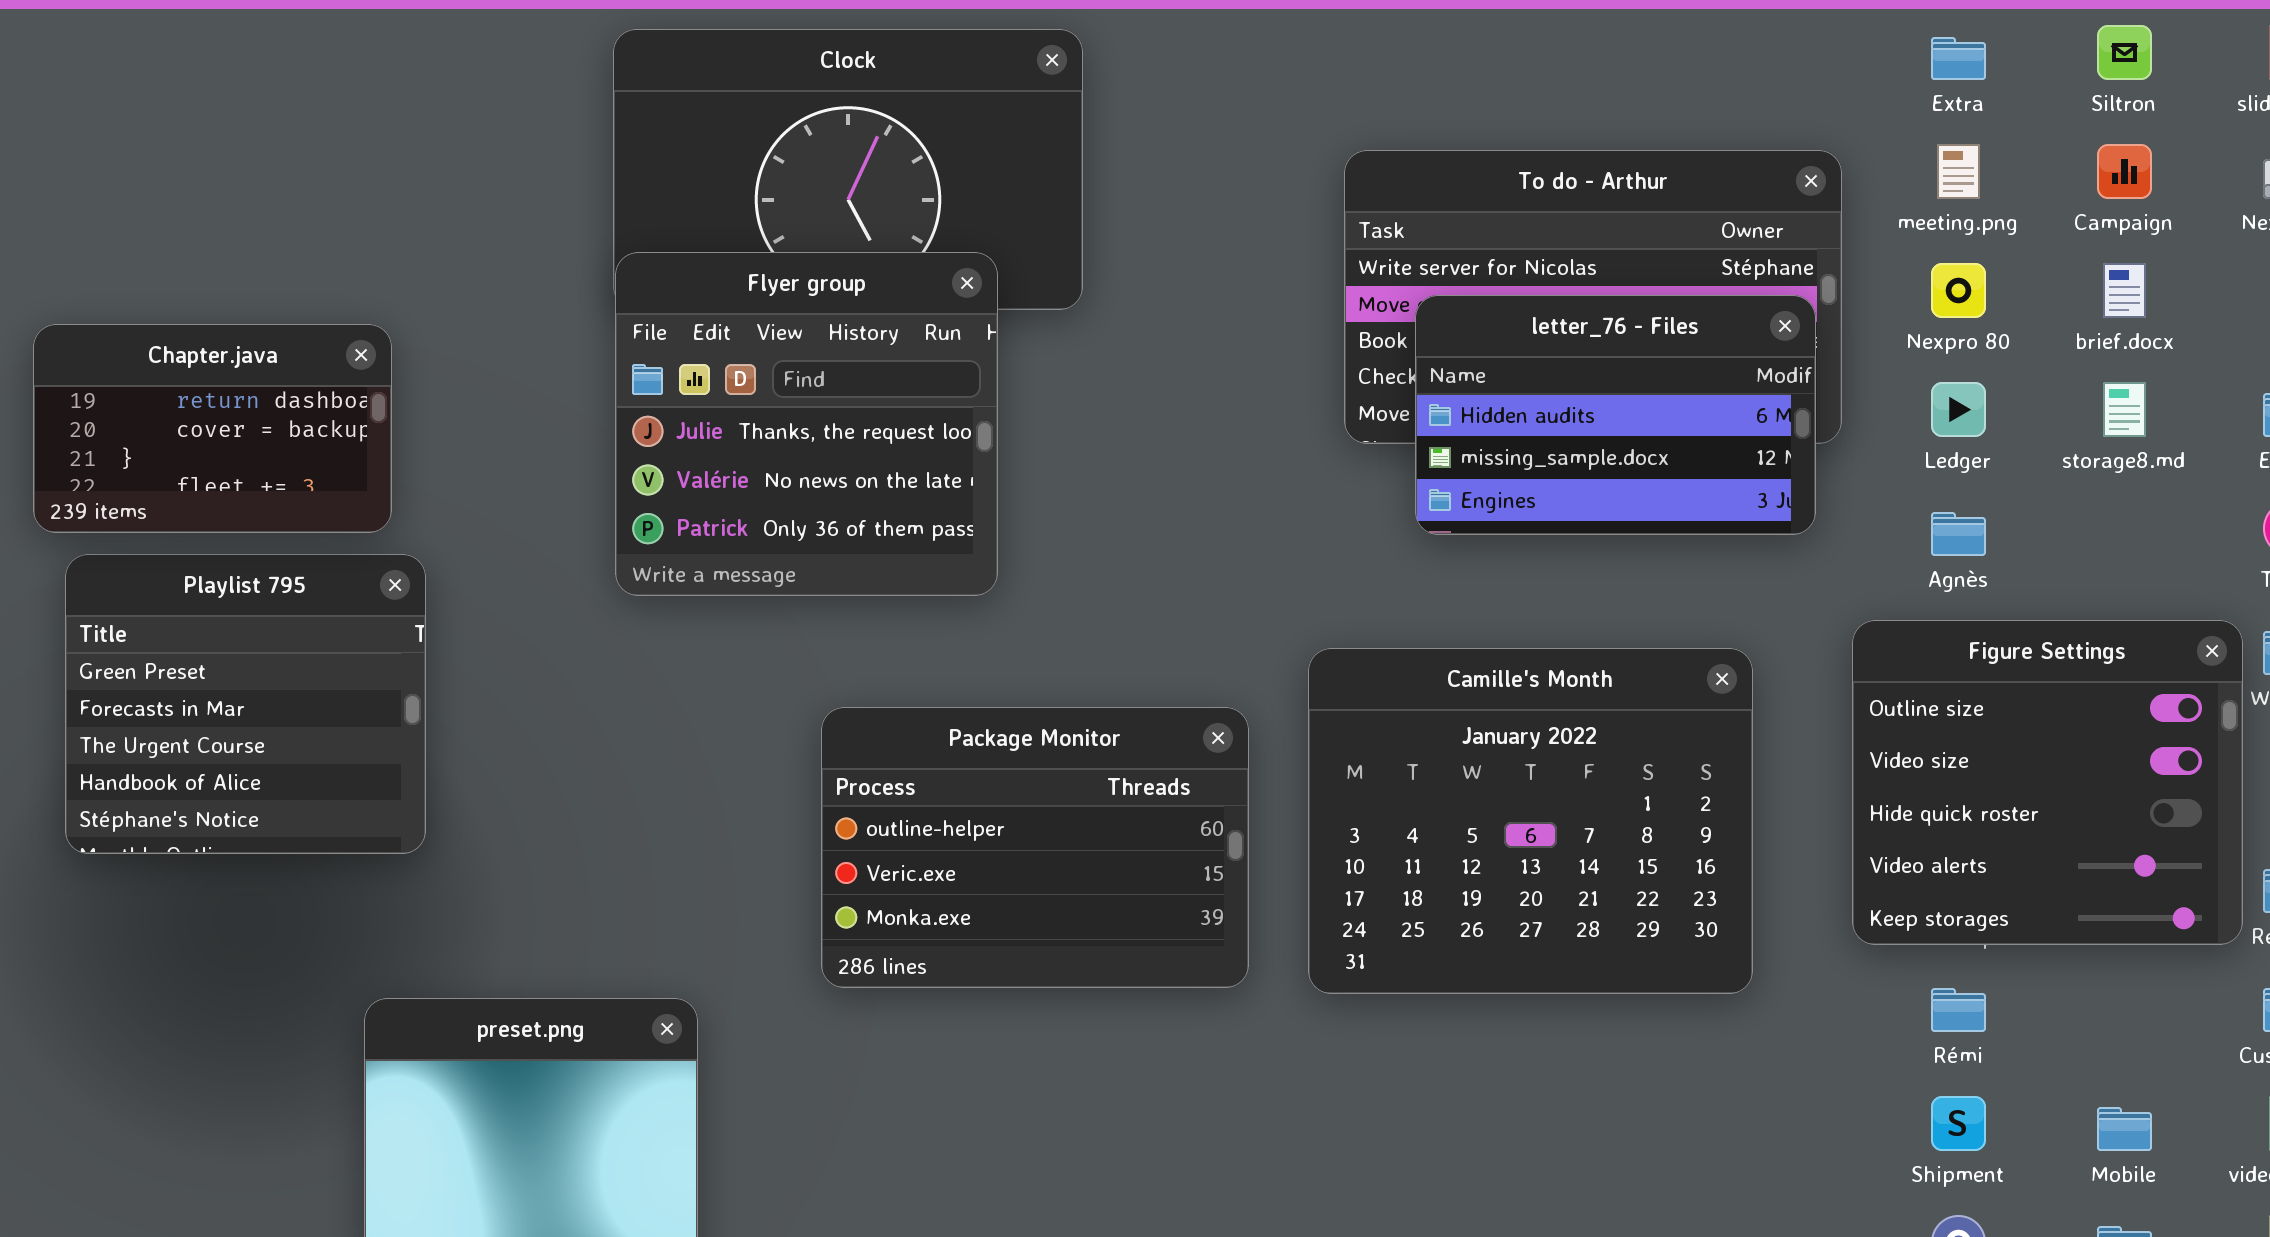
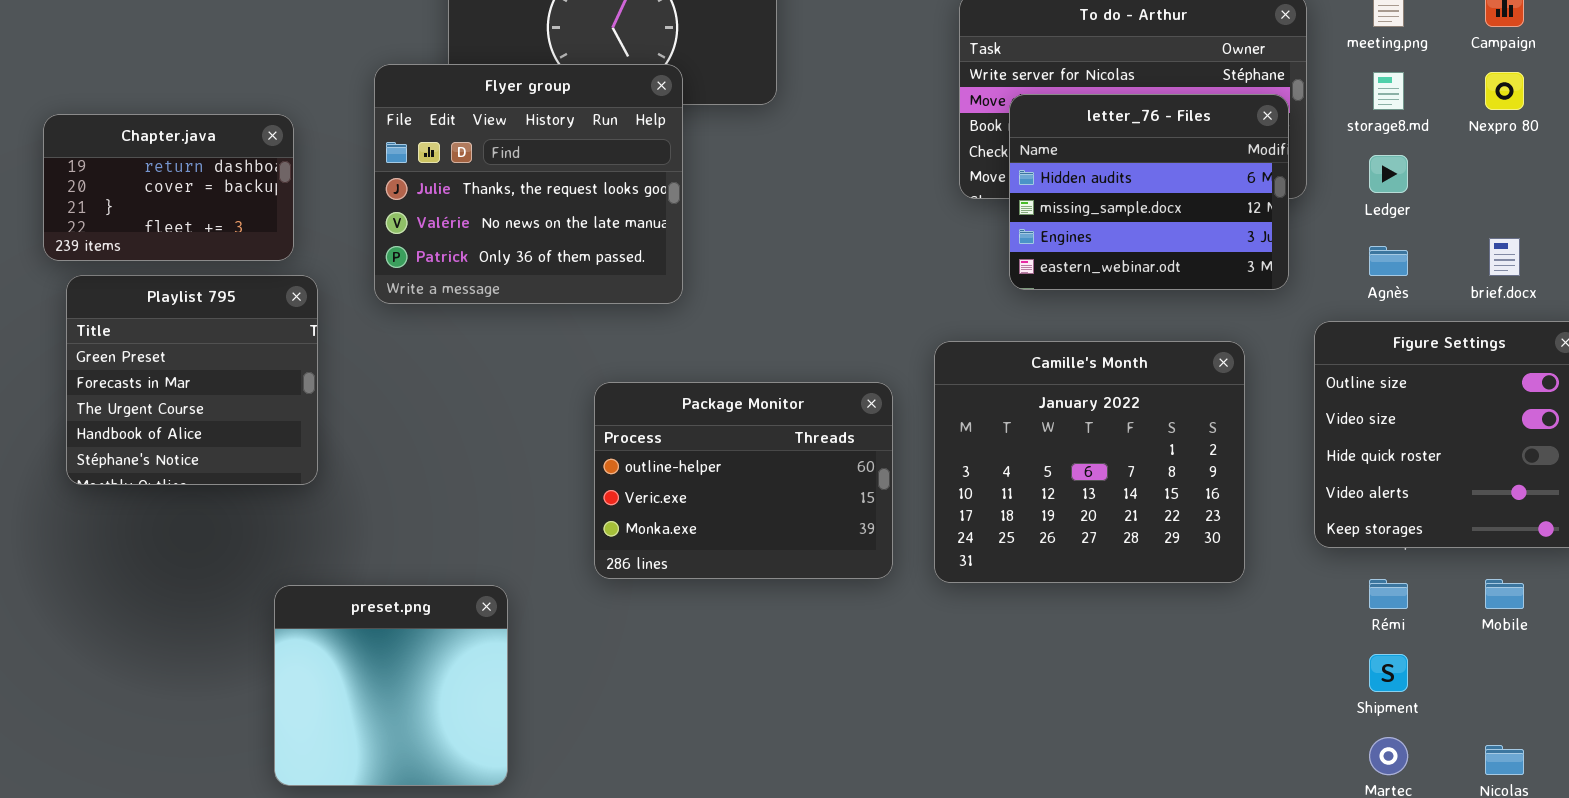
Flyer group: [615,252,998,596] -> [374,64,683,304], moved, resized
Nexpro 80: [1931,263,1986,318] -> [1485,72,1524,110], moved
brief.docx: [2103,263,2146,318] -> [1489,238,1520,276], moved
letter_76 - Files: [1415,295,1816,535] -> [1009,94,1289,290], resized
storage8.md: [2103,382,2146,437] -> [1373,72,1404,110], moved
Mobile: [2097,1107,2152,1151] -> [1485,579,1524,609], moved

